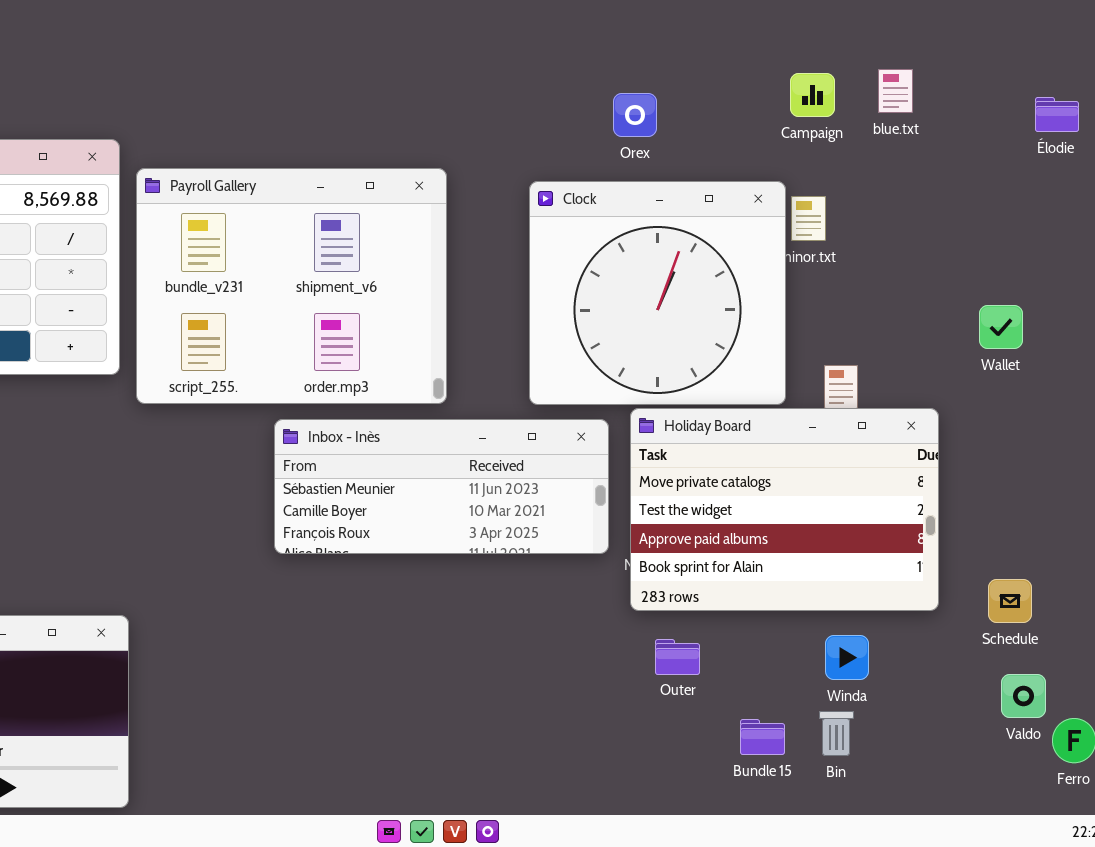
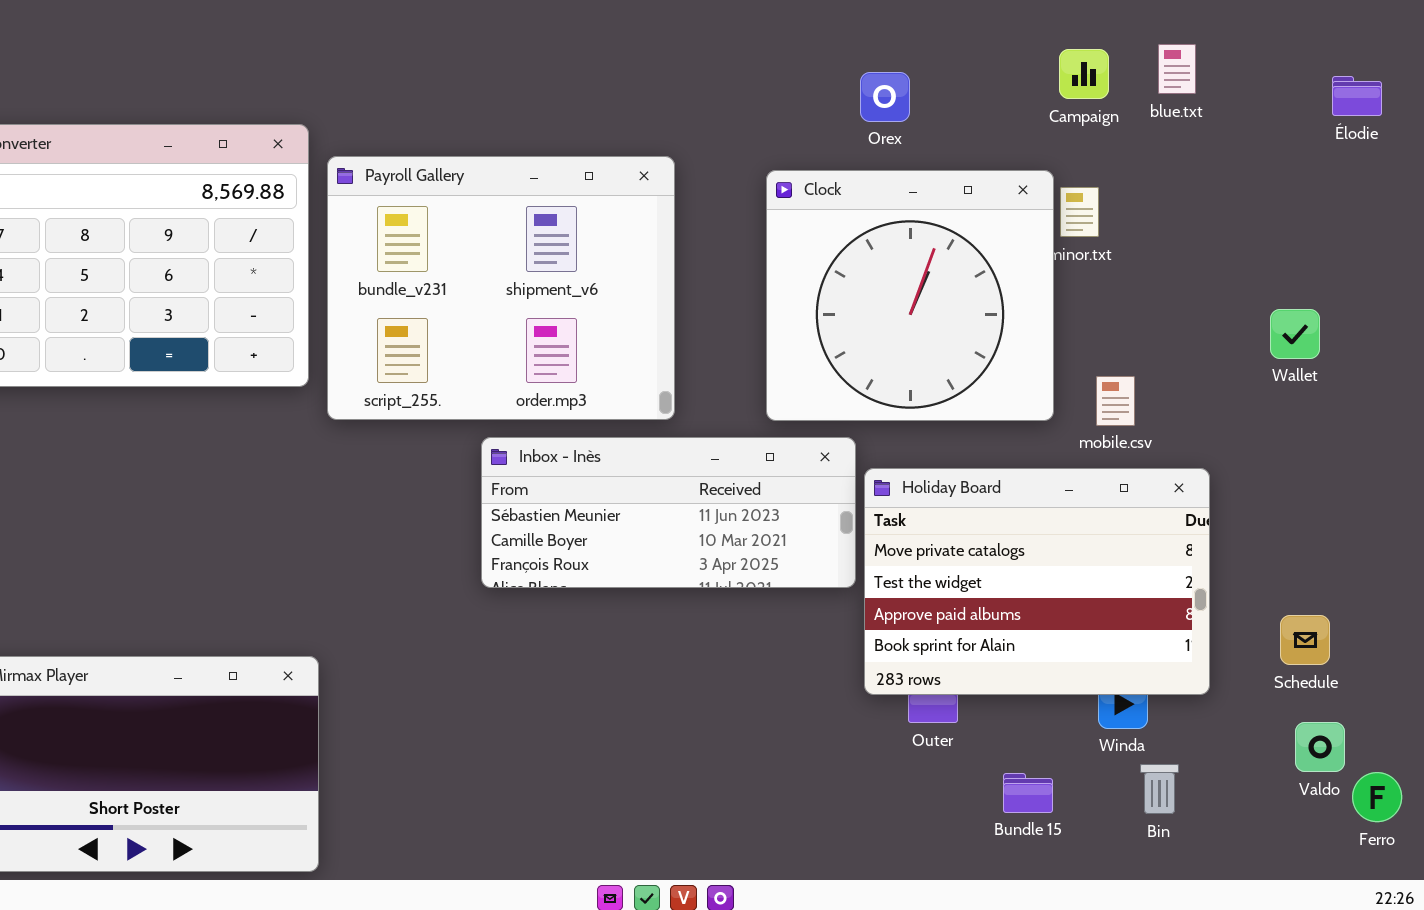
Holiday Board: [630,408,939,611] -> [864,468,1210,695], moved
Bin: [819,711,854,756] -> [1140,764,1179,814], moved

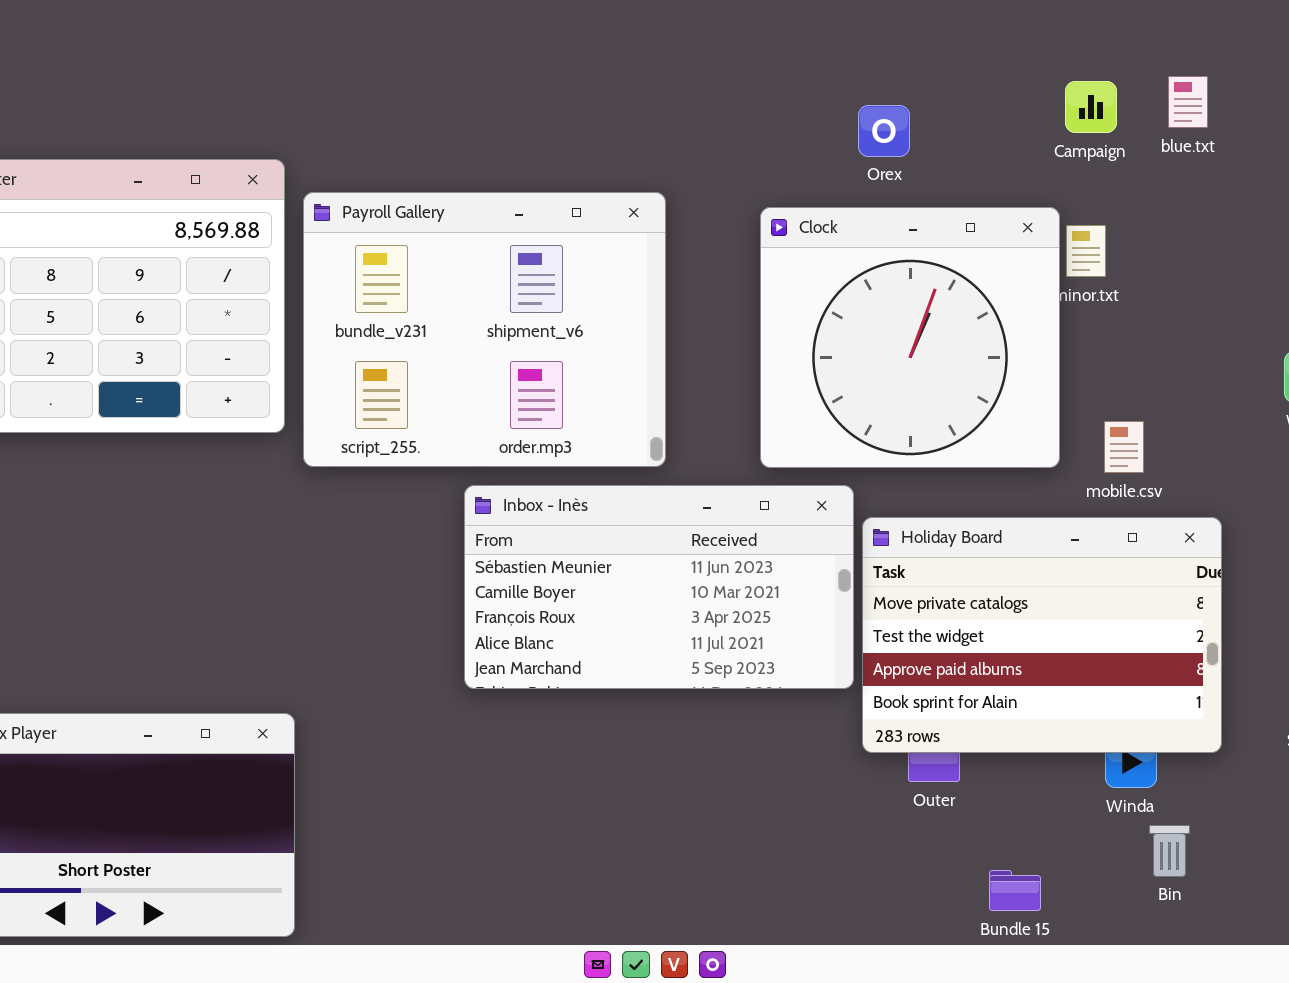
Inbox - Inès: [481,437,856,588] -> [464,485,854,689], resized
Bundle 15: [1003,773,1053,813] -> [989,870,1041,911], moved

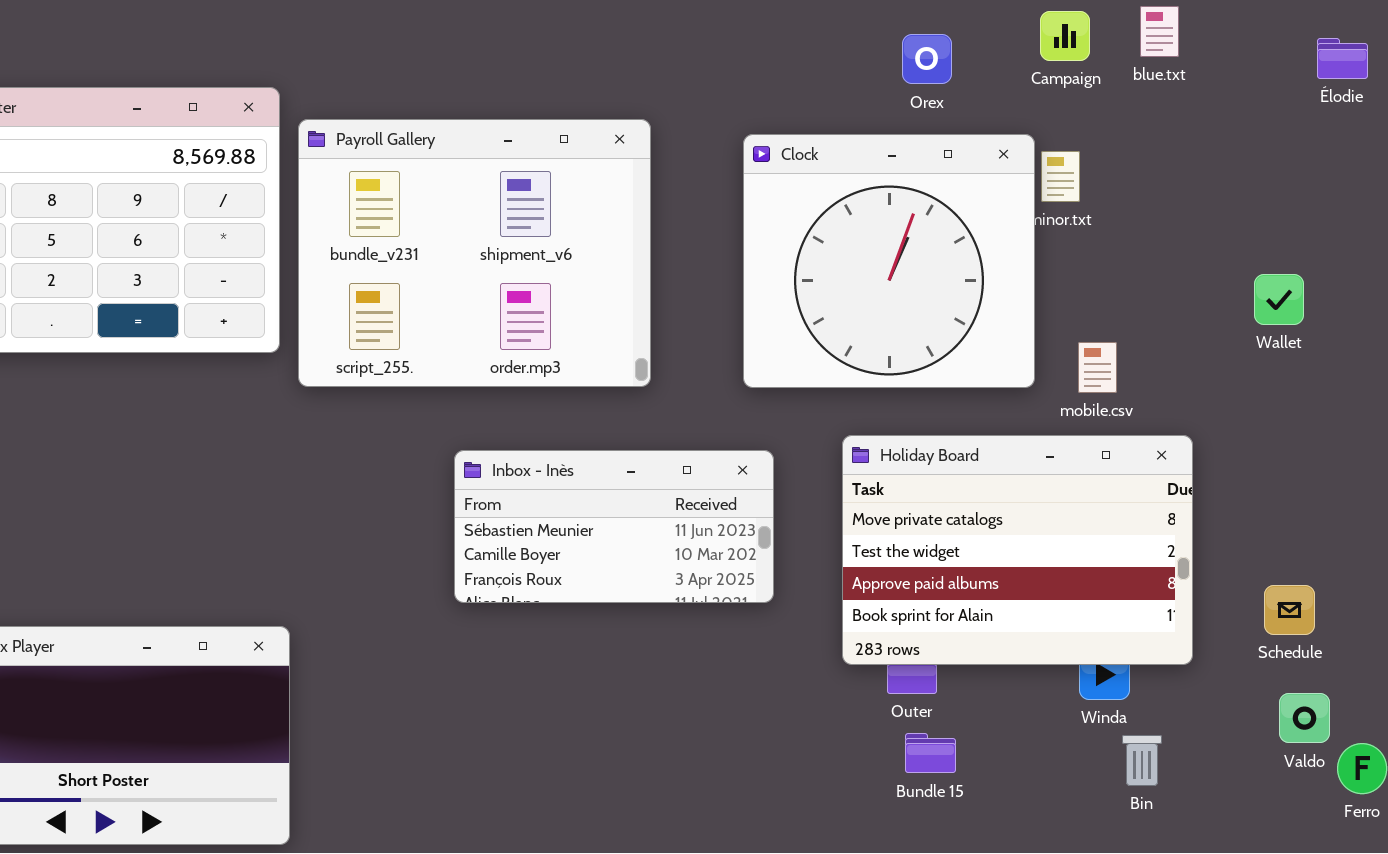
Orex: [858,105,910,157] -> [902,34,952,84], moved
Inbox - Inès: [464,485,854,689] -> [454,450,774,603], resized
Bundle 15: [989,870,1041,911] -> [905,733,956,773], moved

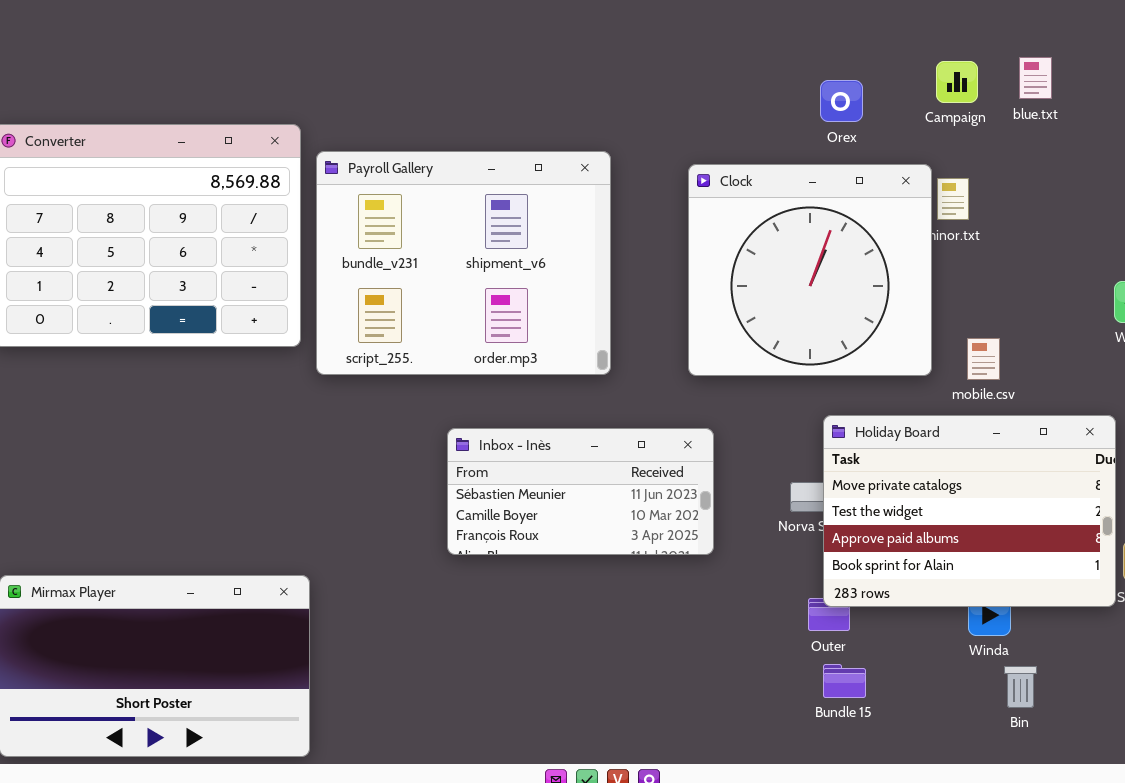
Holiday Board: [842,435,1193,665] -> [823,415,1116,607], moved

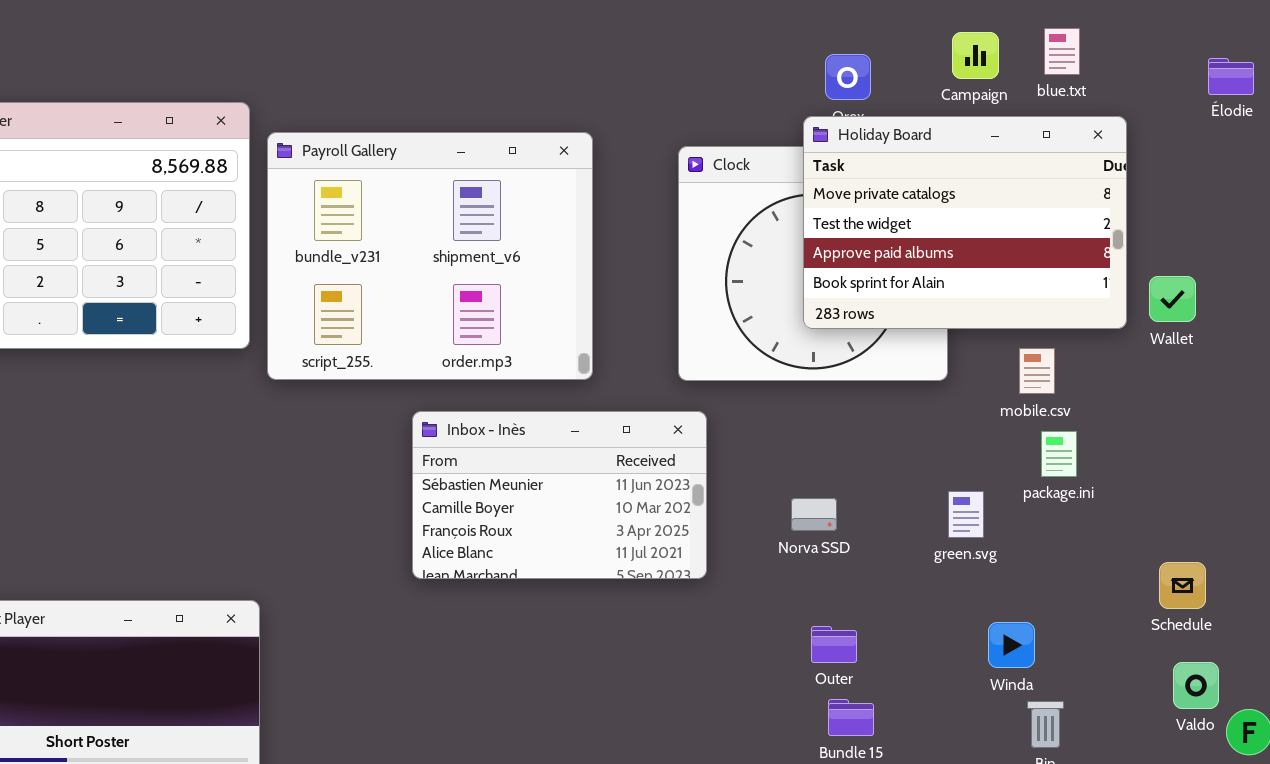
mobile.csv: [967,338,1000,380] -> [1019,348,1055,394], moved
Holiday Board: [823,415,1116,607] -> [803,116,1127,329], moved
Inbox - Inès: [447,428,714,555] -> [412,411,707,579], resized

